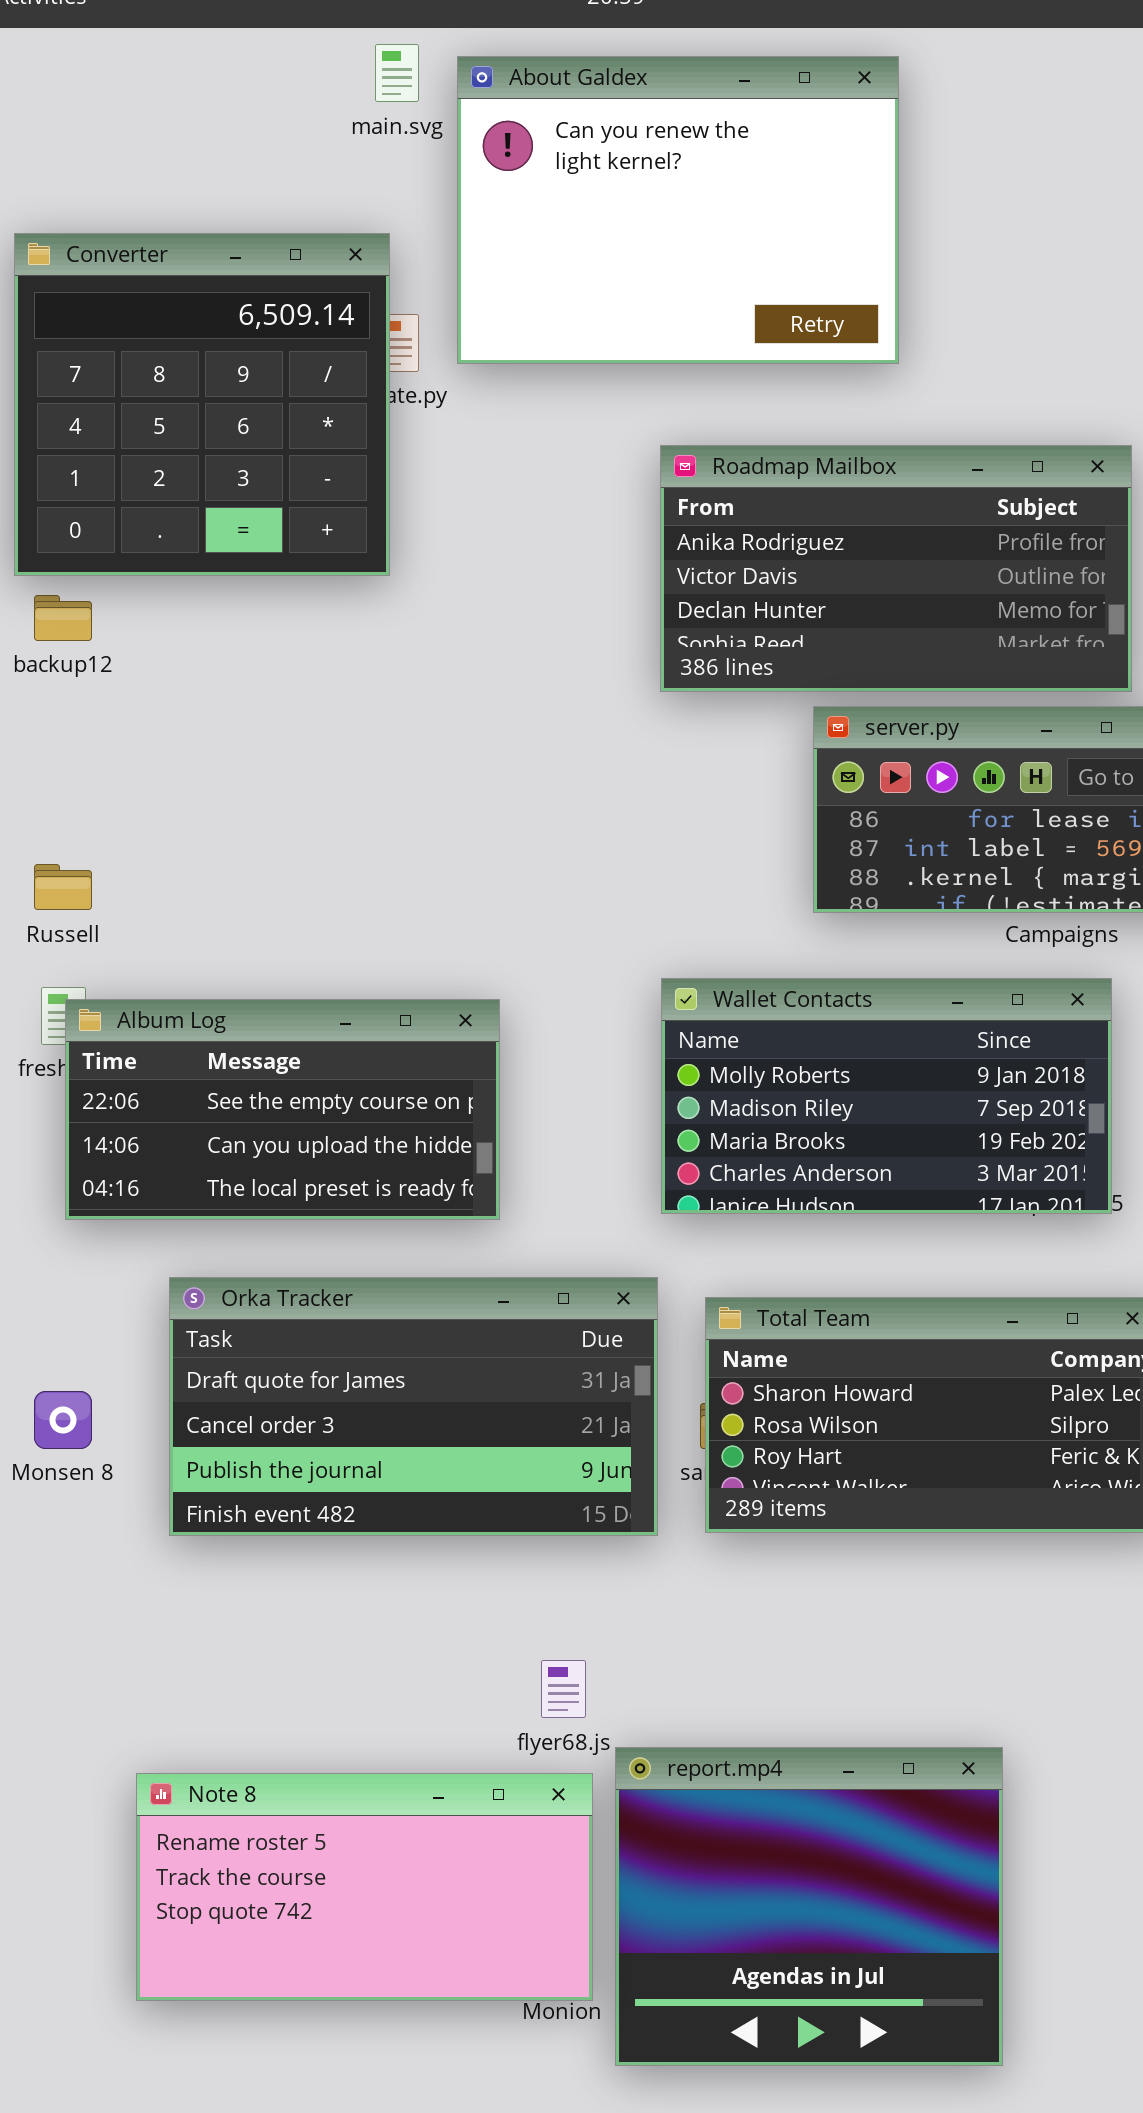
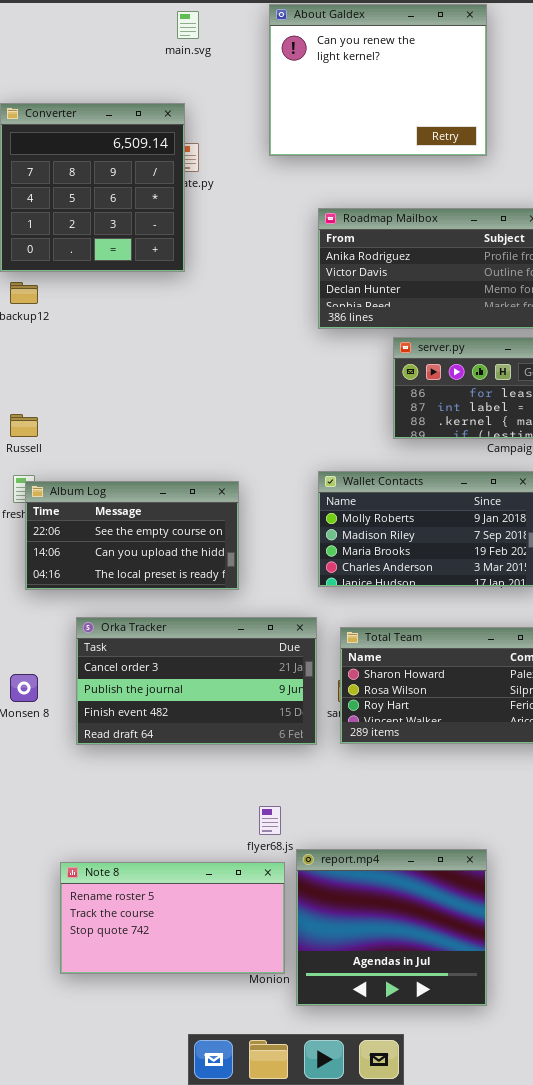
About Galdex: [457,56,899,364] -> [269,4,487,156], moved
Orka Tracker: [169,1277,658,1536] -> [76,617,317,745], scrolled down 1 row

